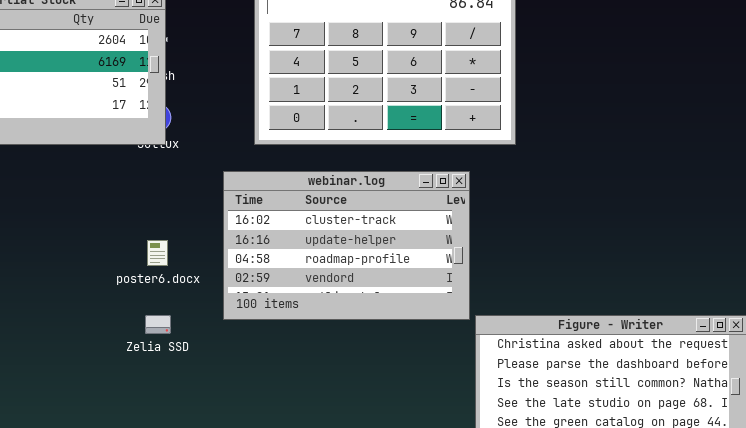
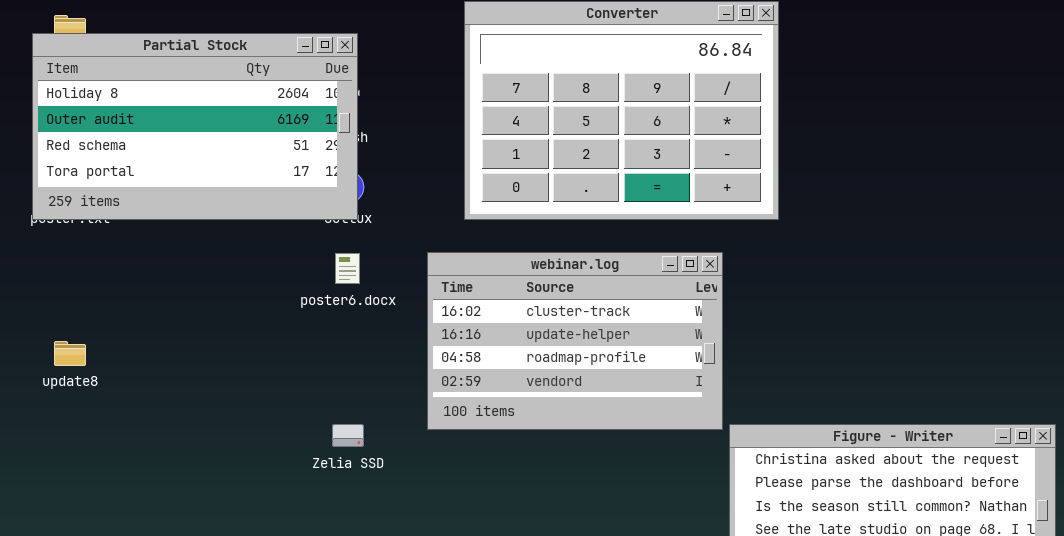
poster6.docx: [147,240,168,266] -> [335,253,360,284], moved

